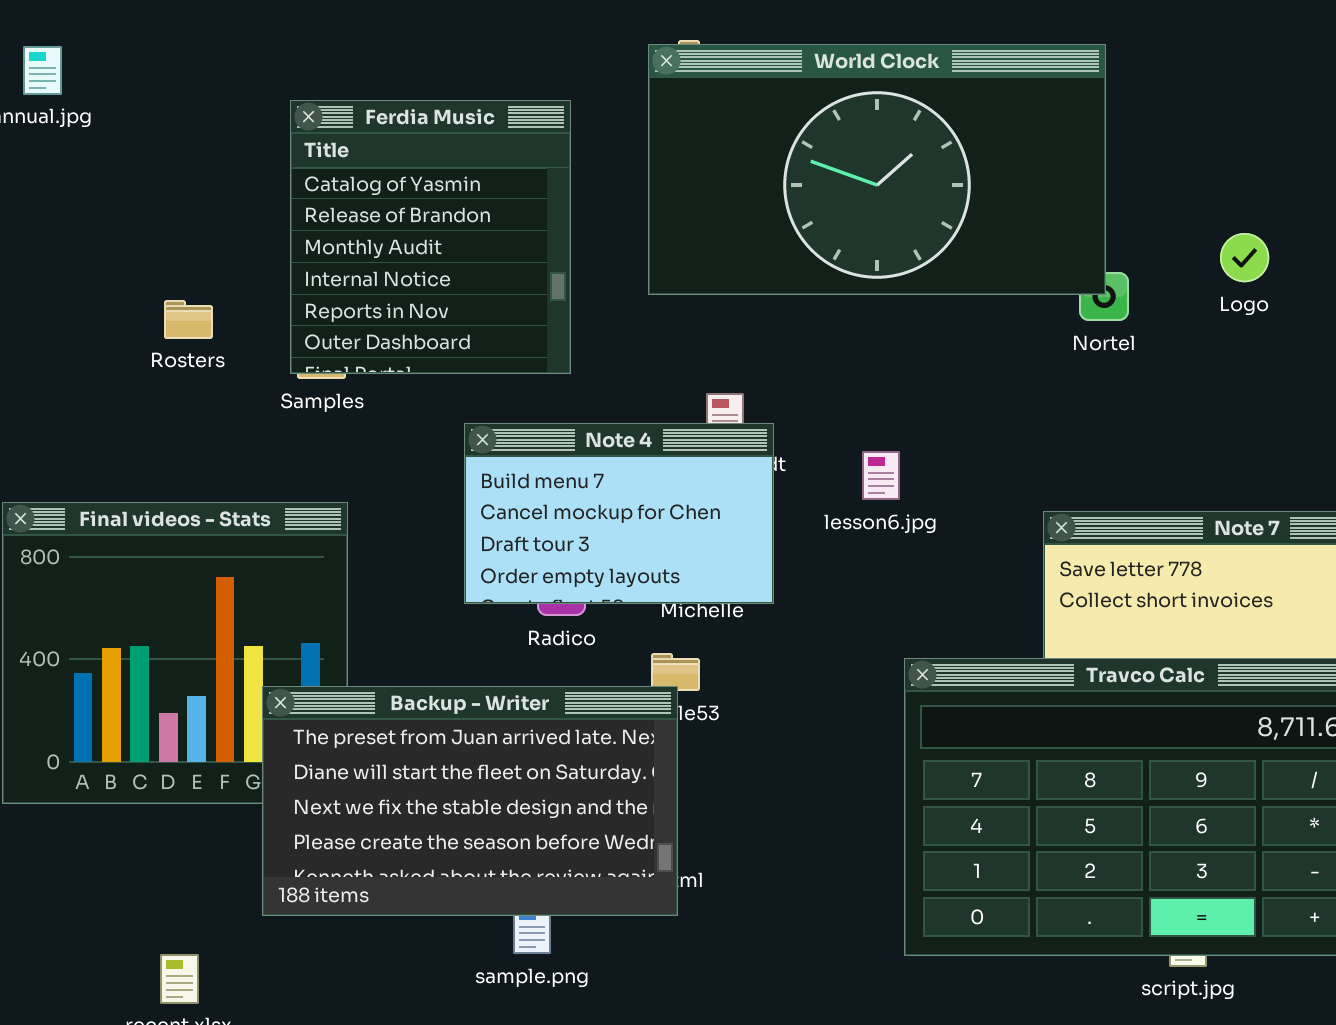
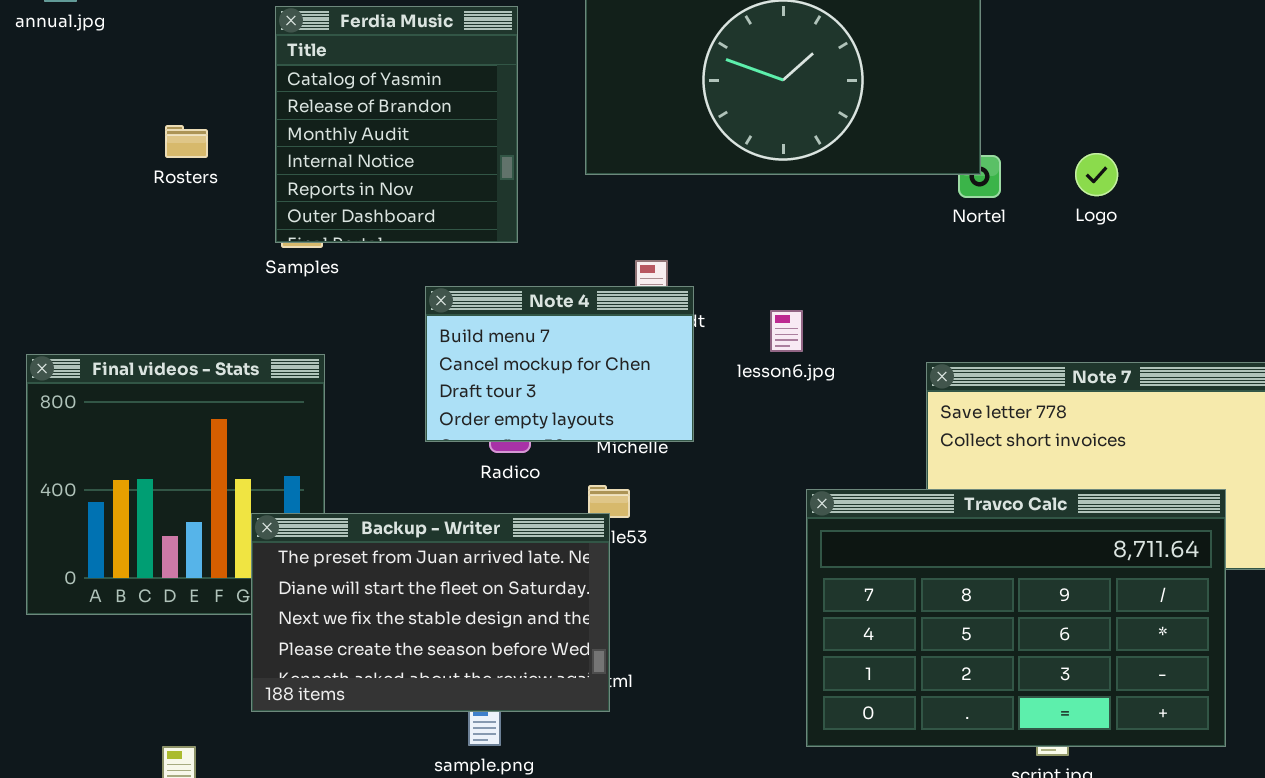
Logo: [1220,233,1269,282] -> [1075,153,1118,196], moved
Rosters: [164,300,213,339] -> [165,125,208,158], moved

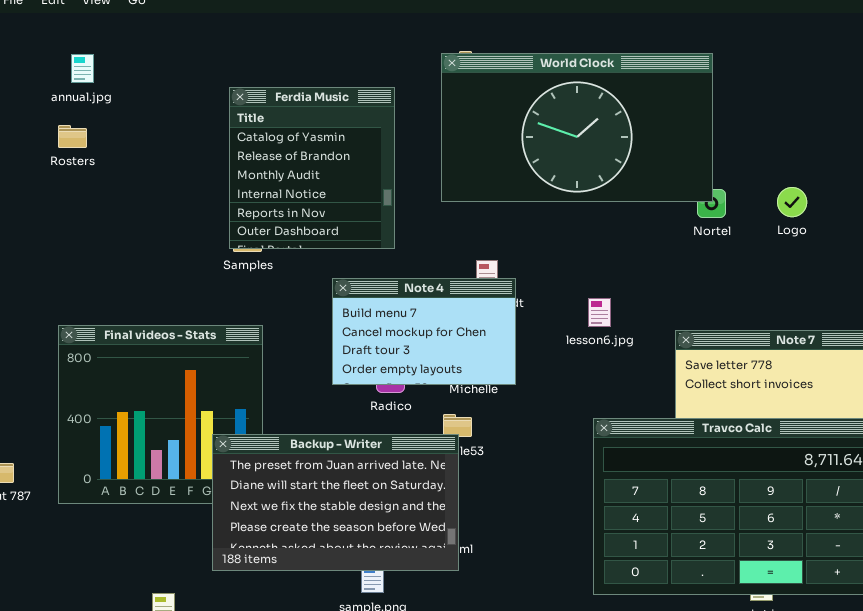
Rosters: [165,125,208,158] -> [58,125,87,148], moved
lesson6.jpg: [770,310,803,352] -> [588,298,611,327], moved

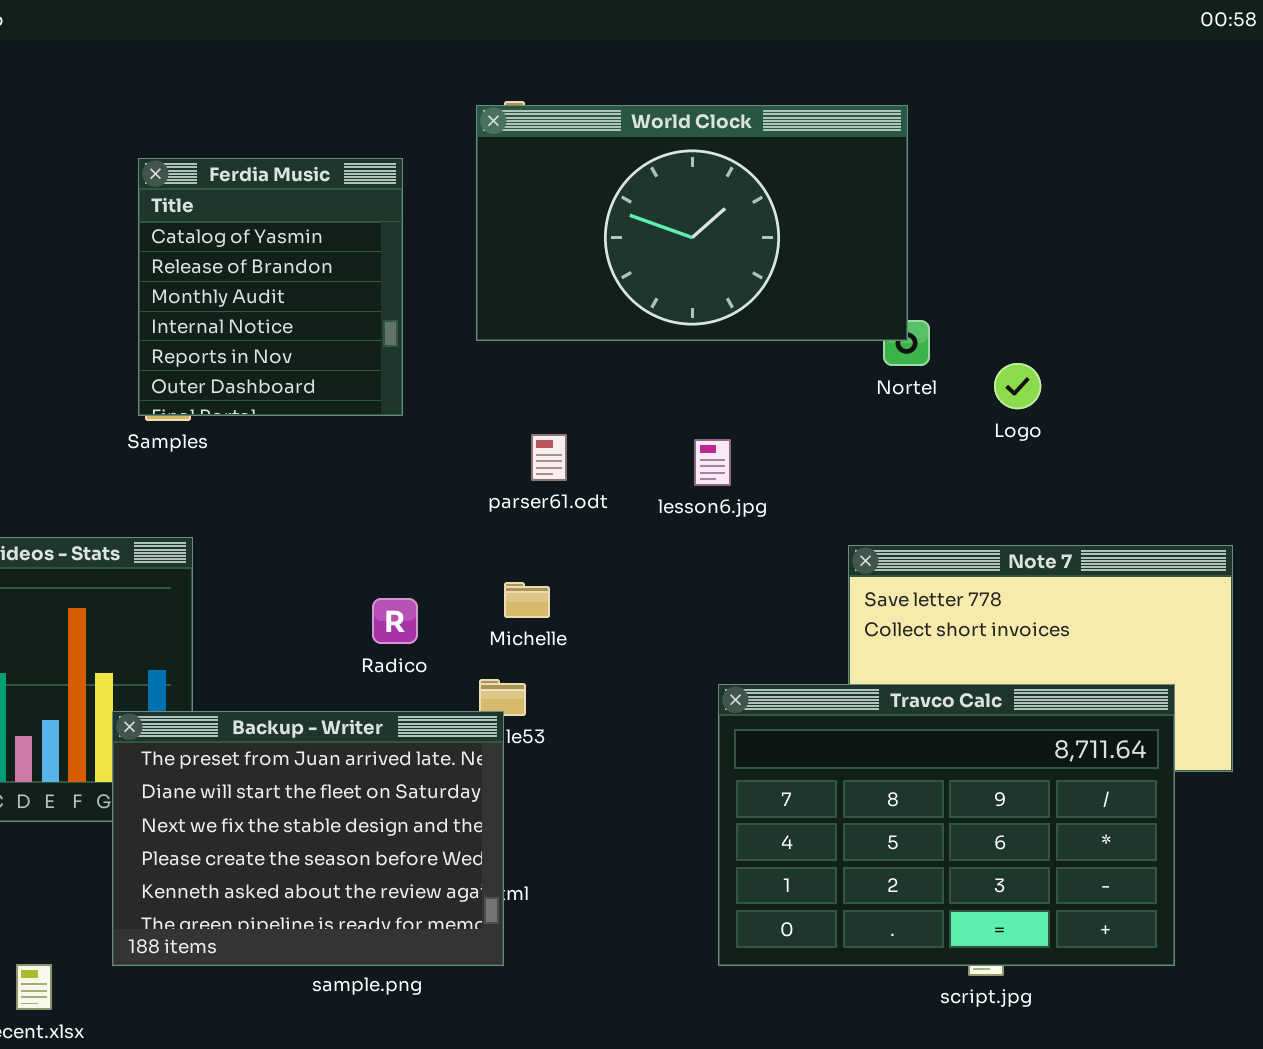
Logo: [777,187,807,217] -> [994,363,1041,409], moved
Note 4: [332,278,516,385] -> none, closed
lesson6.jpg: [588,298,611,327] -> [694,439,731,486], moved
Backup - Writer: [212,434,459,571] -> [112,711,504,966], resized

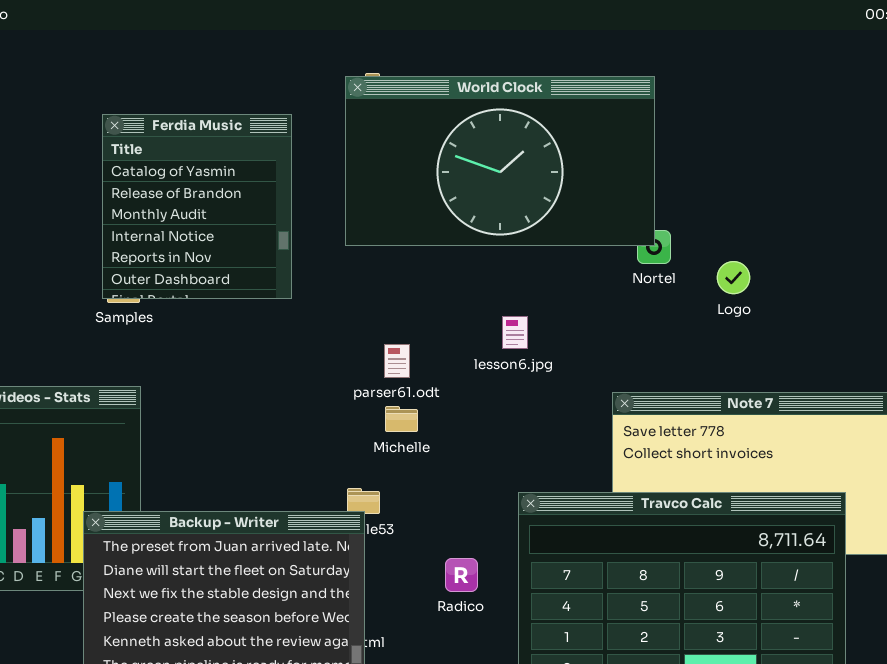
parser61.odt: [531,434,567,481] -> [384,344,410,378], moved
Michelle: [504,582,550,618] -> [385,406,418,432], moved
Radico: [372,598,418,644] -> [445,558,478,592], moved

